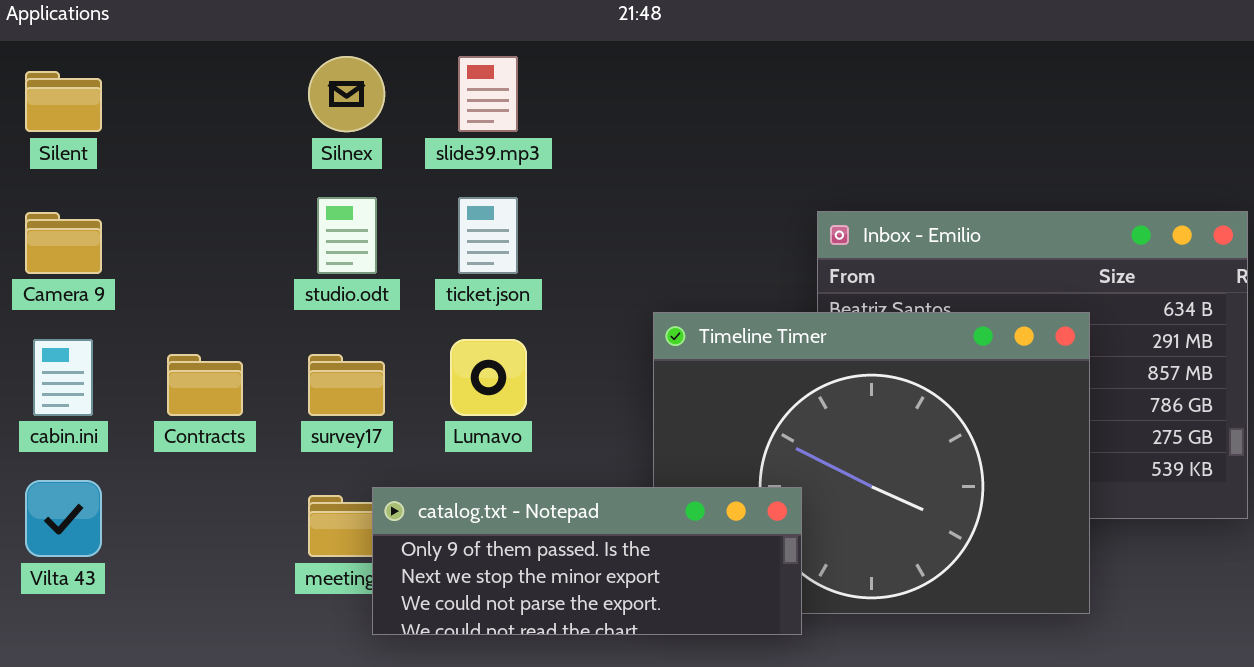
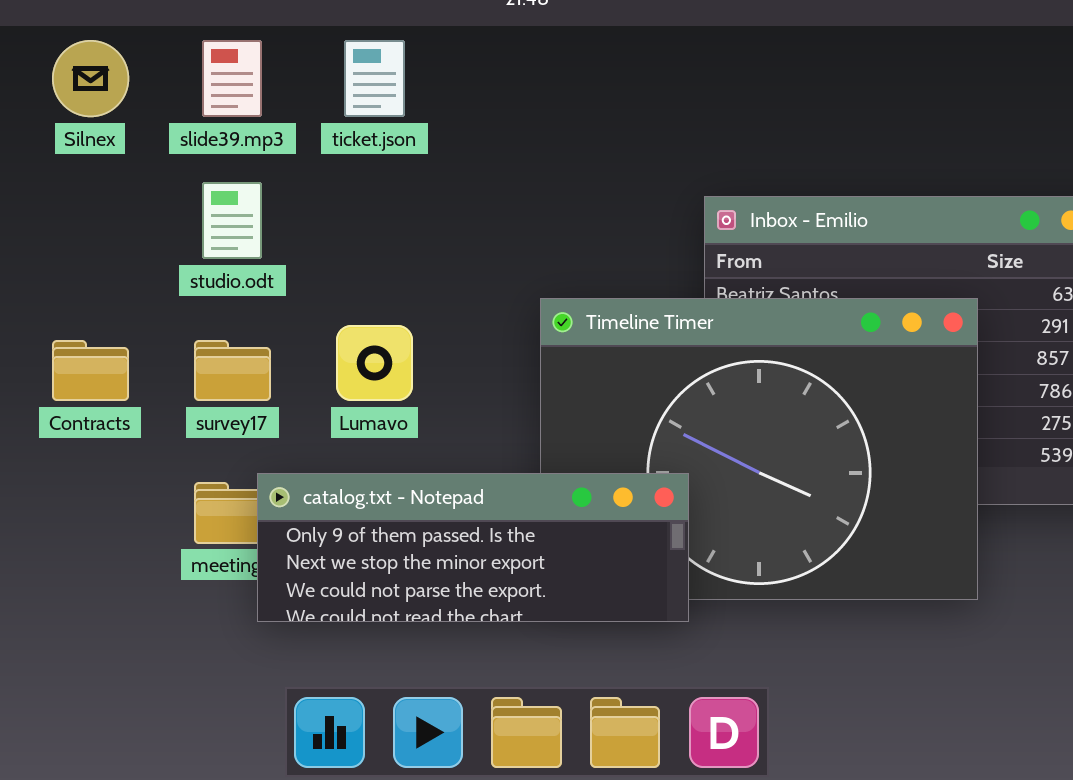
Silnex: [308,56,385,132] -> [52,40,129,117], moved
slide39.mp3: [458,56,518,132] -> [202,40,262,117], moved
ticket.json: [458,197,518,274] -> [344,40,405,117], moved

